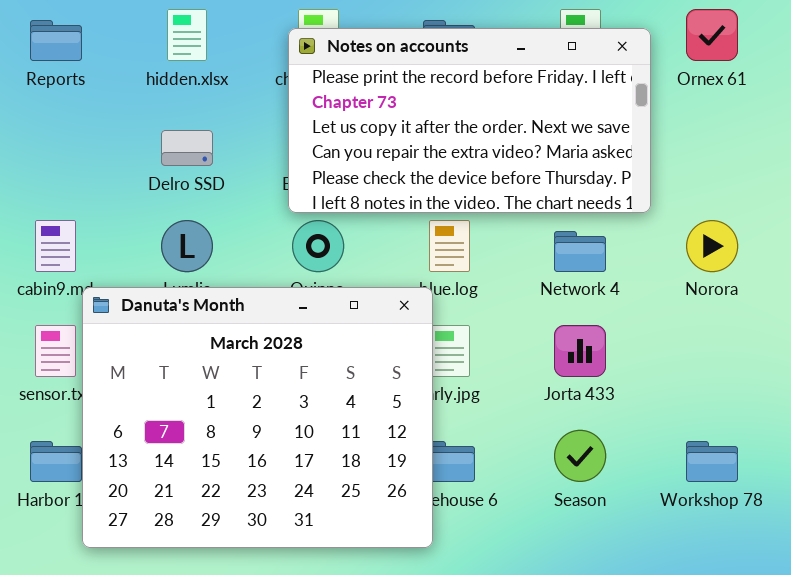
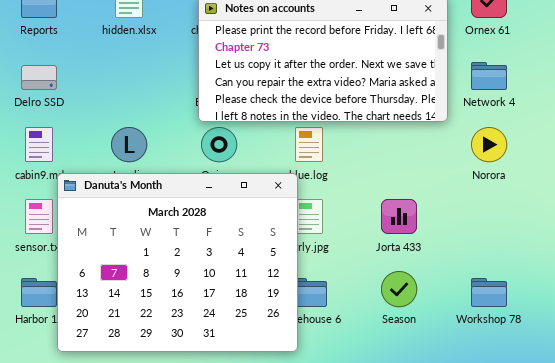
Delro SSD: [161,130,213,166] -> [21,65,57,90], moved
Network 4: [554,231,606,272] -> [471,62,507,90], moved

